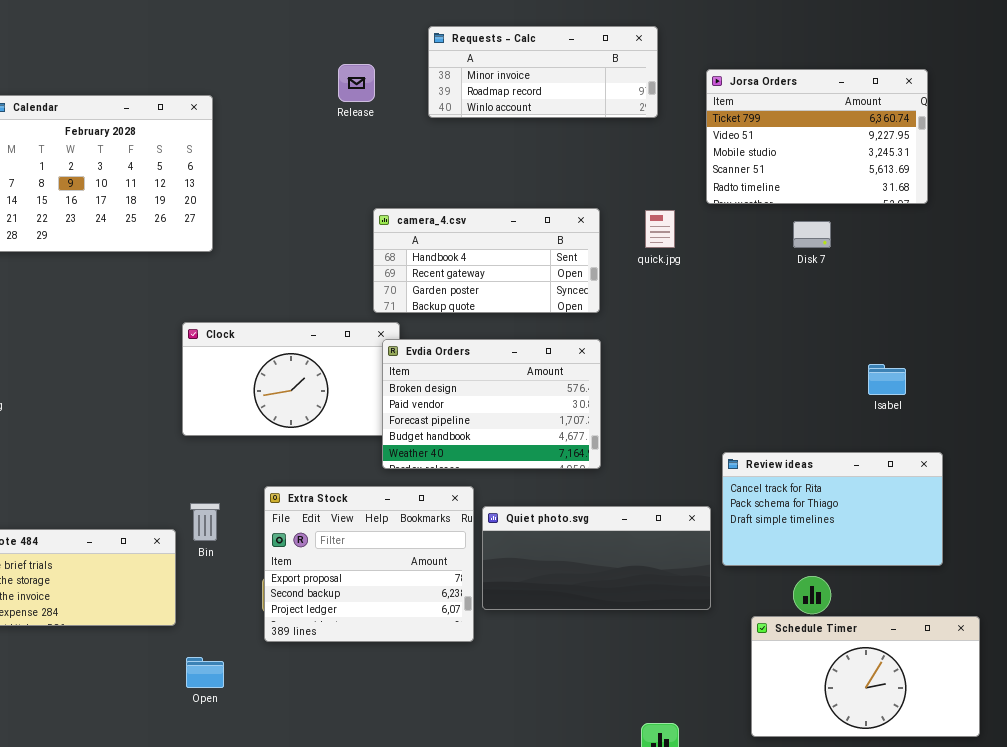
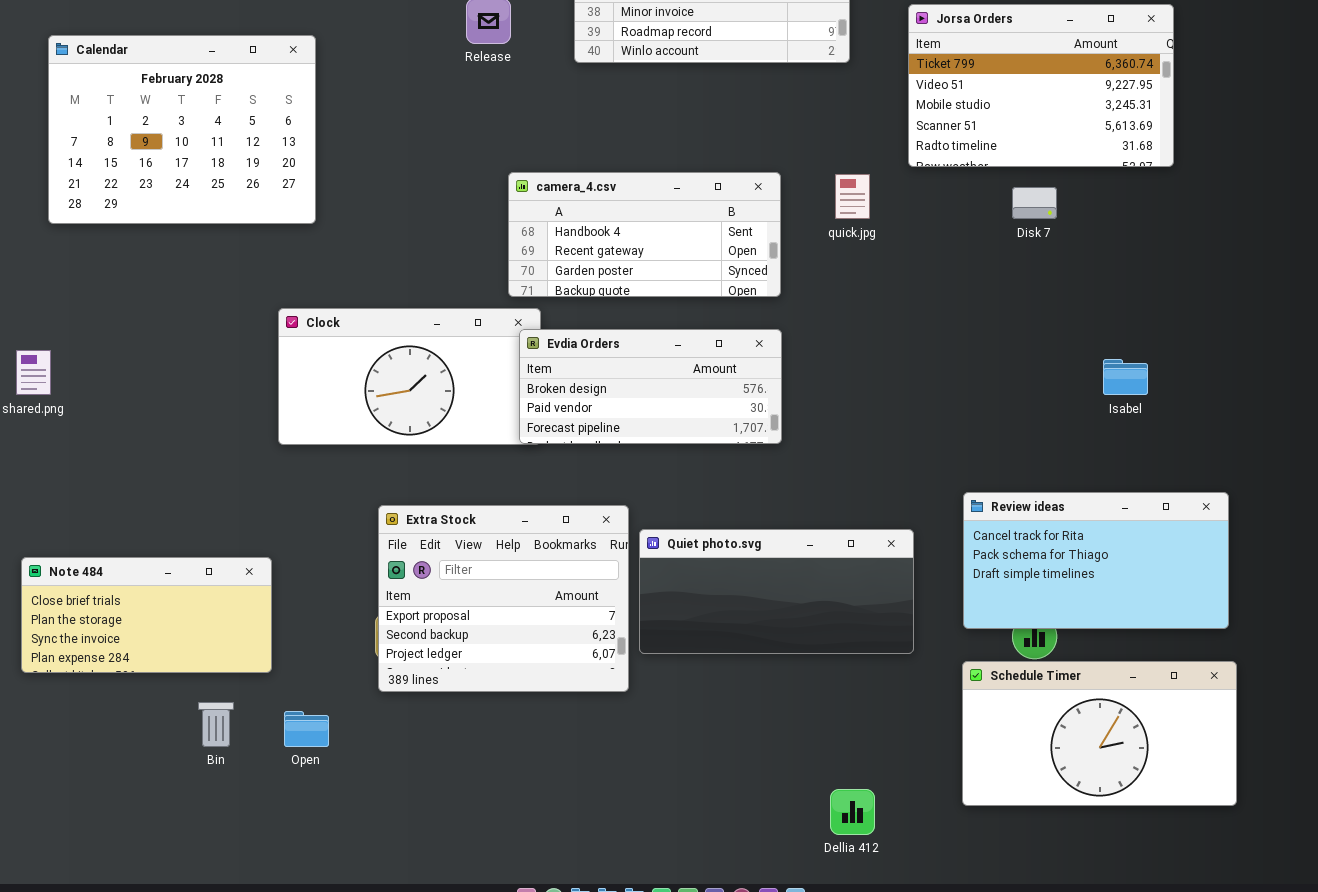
Evdia Orders: [382,339,601,469] -> [519,329,782,444], resized
Review ideas: [722,452,943,566] -> [963,492,1229,629], moved
Bin: [190,503,220,541] -> [198,702,234,747], moved

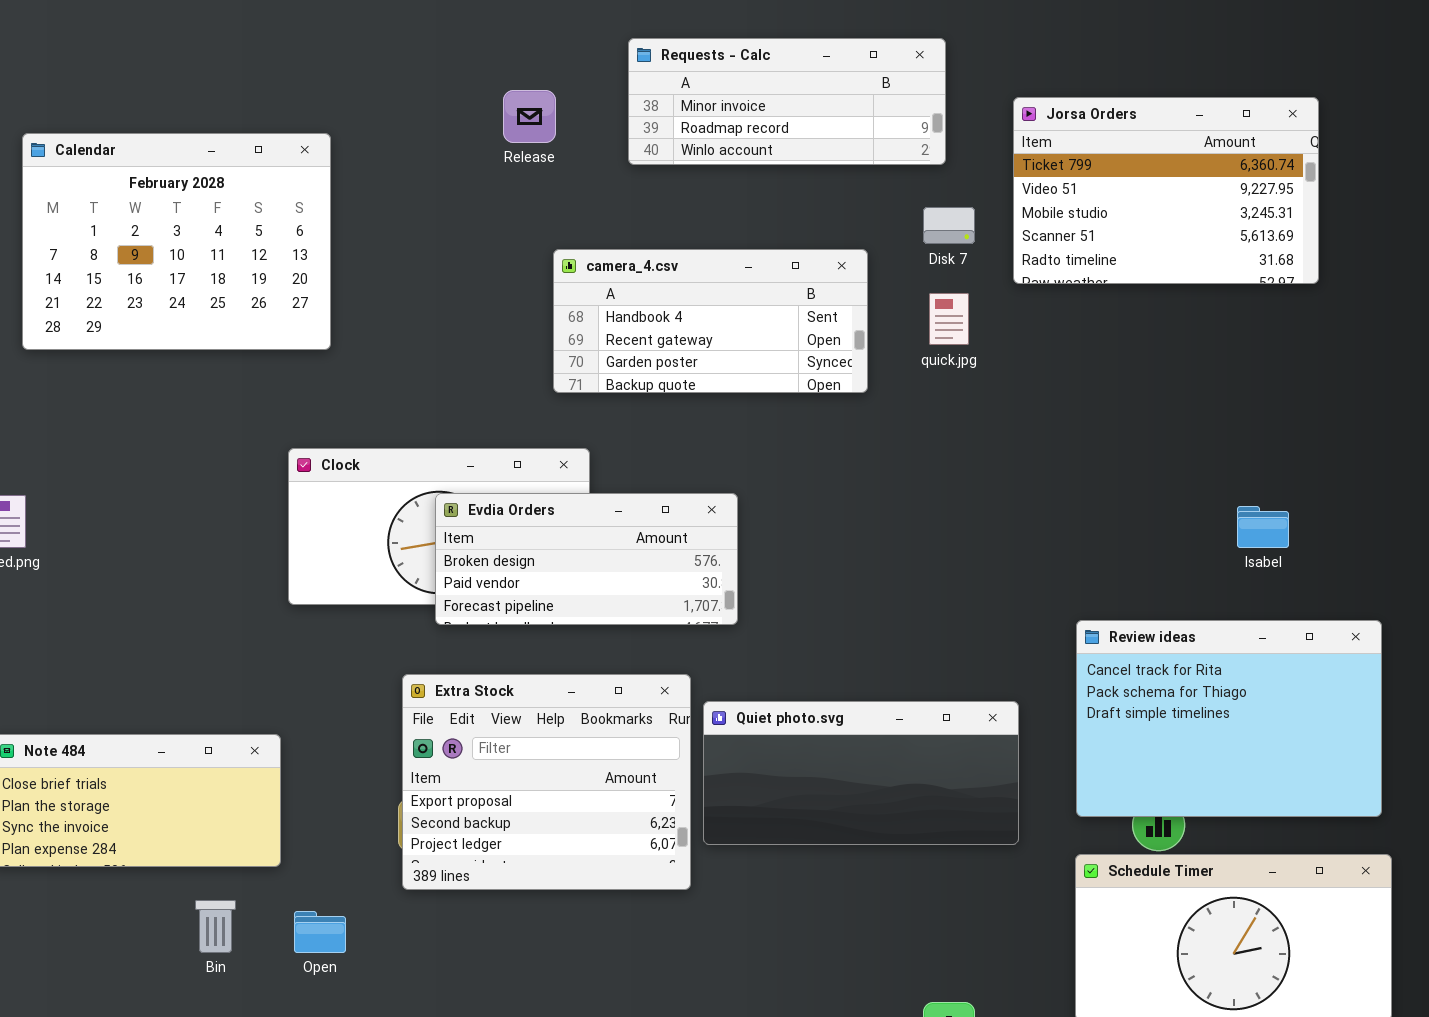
camera_4.csv: [508,172,781,297] -> [553,249,868,393], moved
Disk 7: [1012,187,1057,219] -> [923,207,975,244], moved
Evdia Orders: [519,329,782,444] -> [435,493,738,625], moved
Review ideas: [963,492,1229,629] -> [1076,620,1382,817], resized

